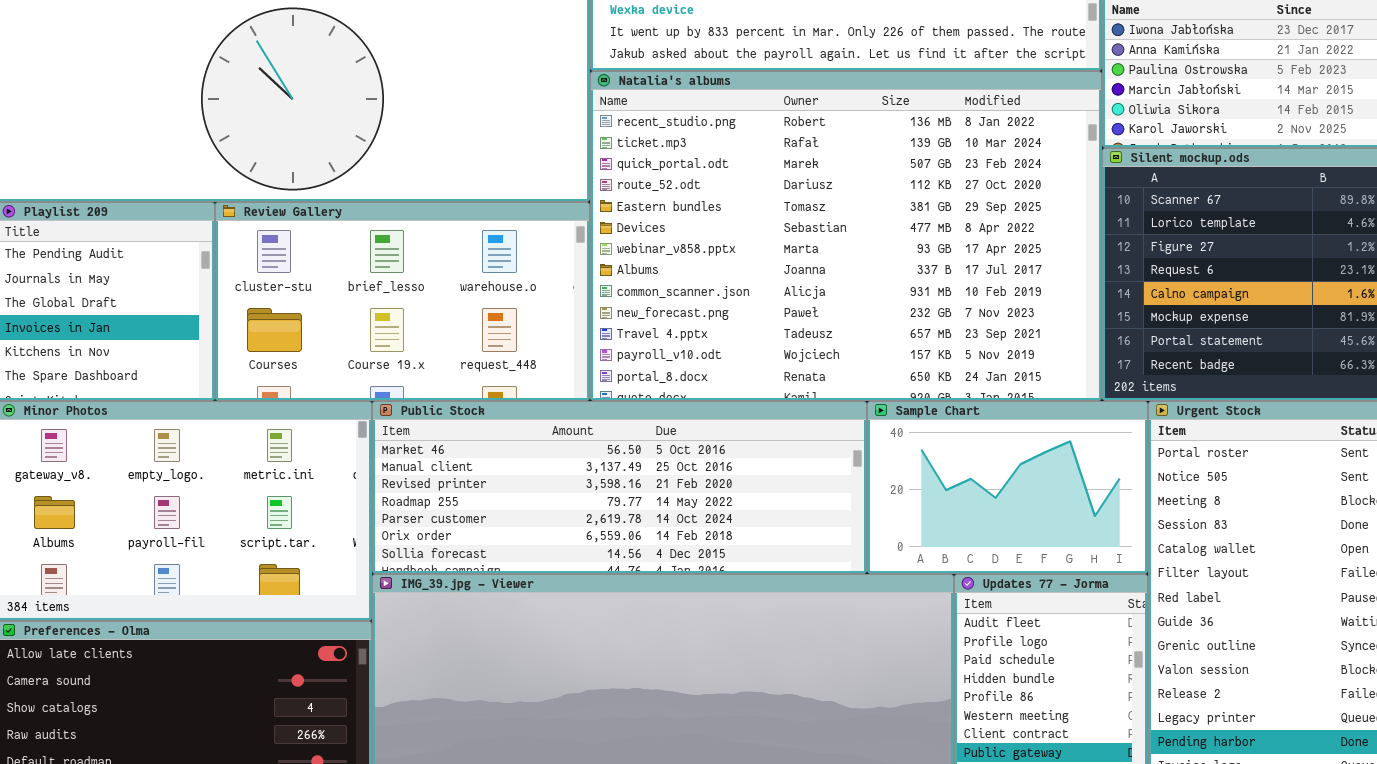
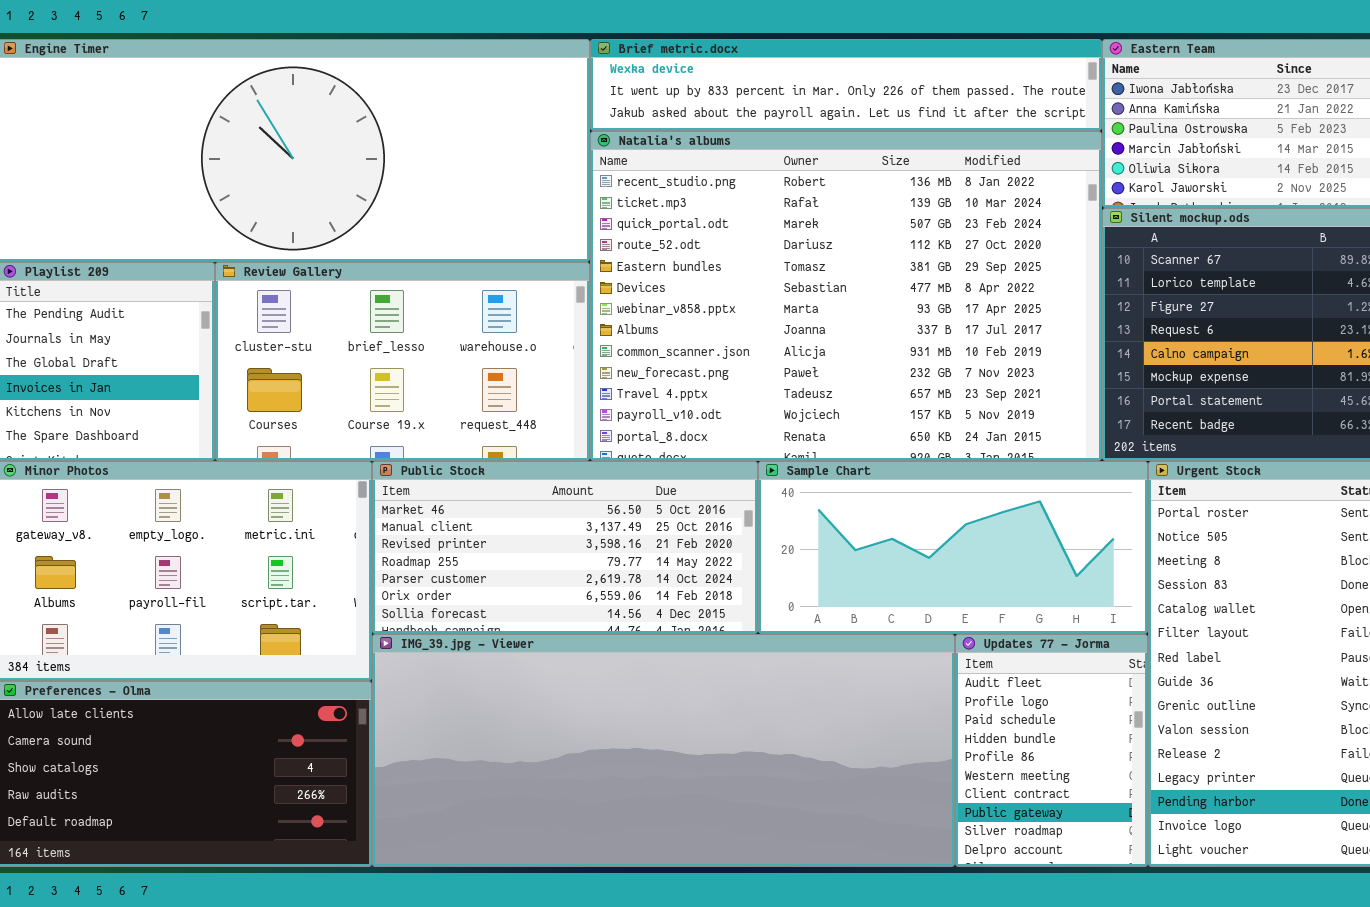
Public Stock: [372,401,867,574] -> [372,461,758,634], resized
Sample Chart: [867,401,1148,574] -> [758,461,1148,634], resized

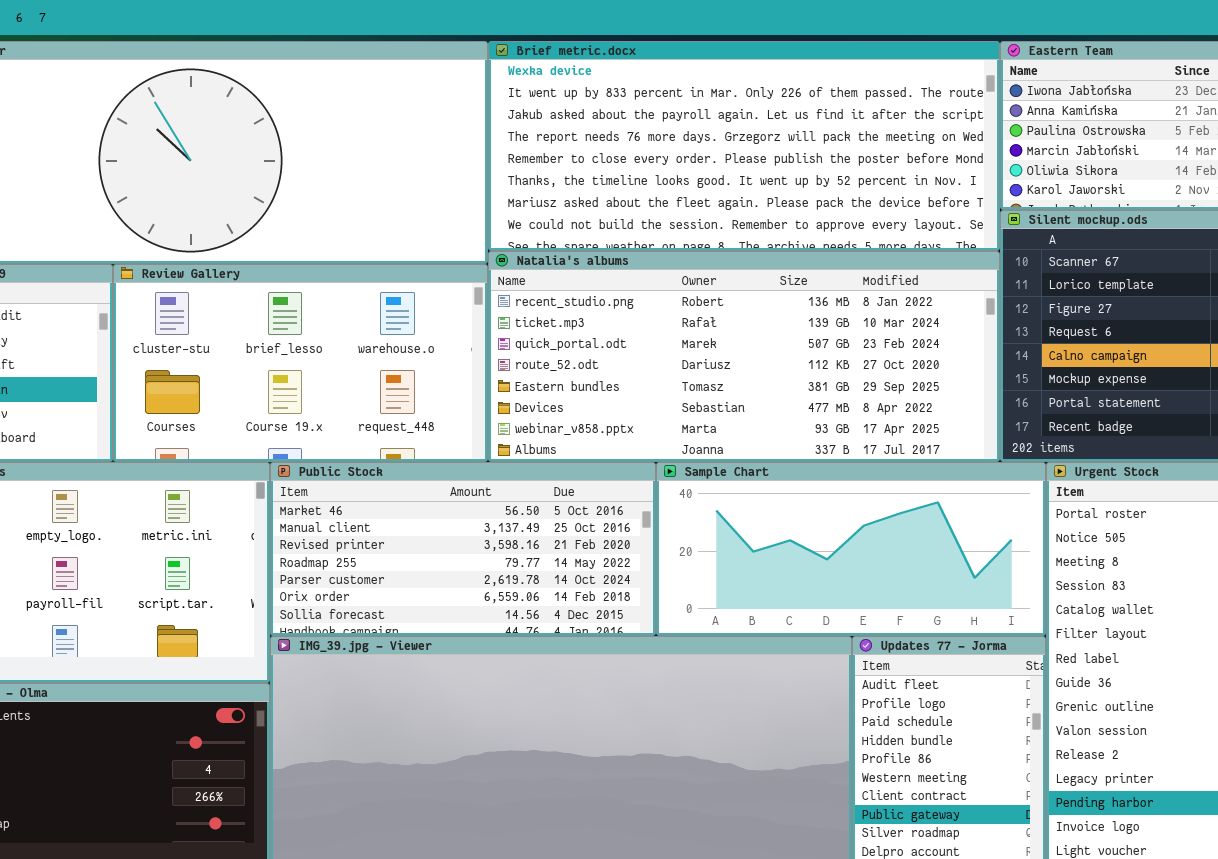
Brief metric.docx: [590,39,1102,131] -> [488,41,1000,251], resized
Natalia's albums: [590,131,1102,461] -> [488,251,1000,462], resized

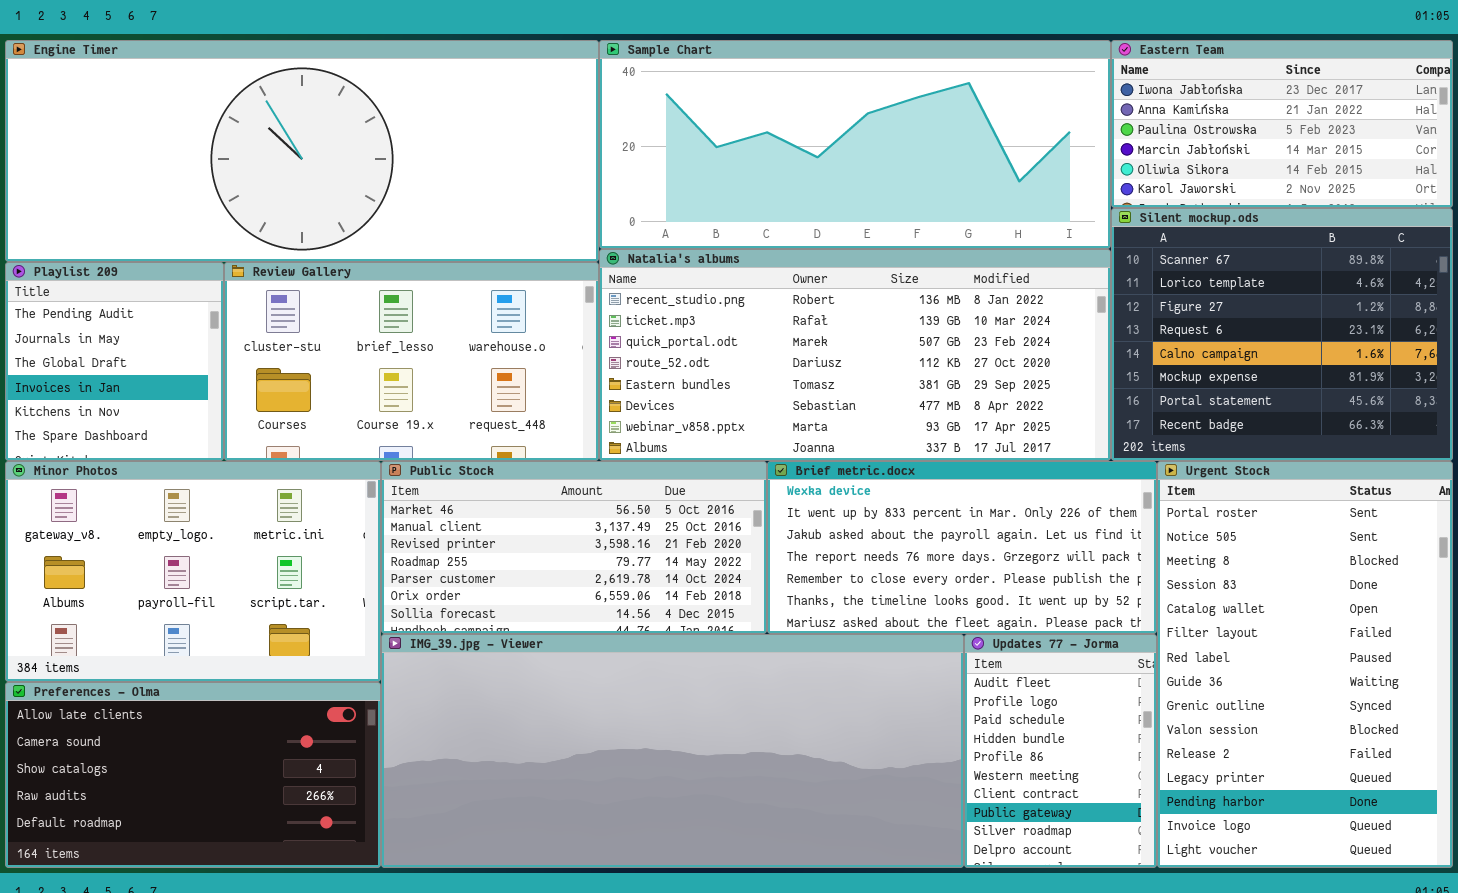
Brief metric.docx: [488,41,1000,251] -> [767,461,1157,634], moved, resized
Sample Chart: [656,462,1046,636] -> [599,40,1111,249], moved, resized

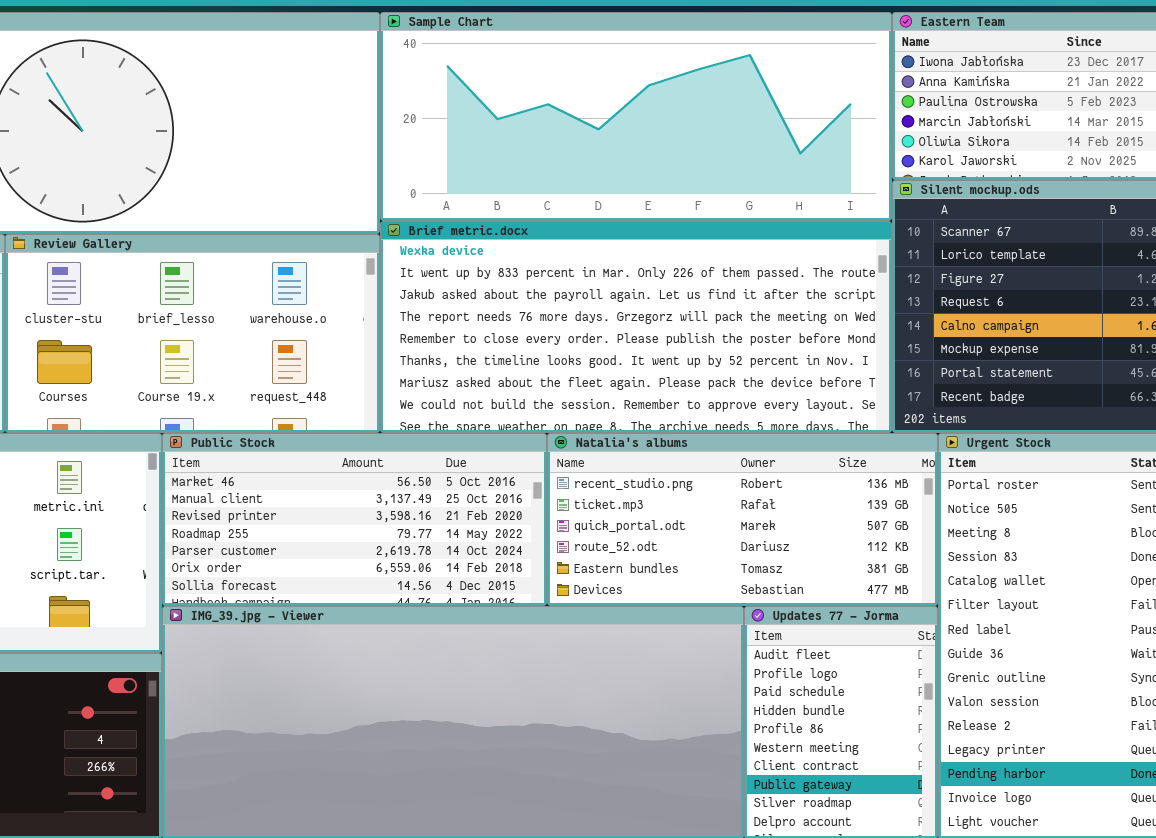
Natalia's albums: [599,249,1111,461] -> [547,433,938,606], moved, resized
Brief metric.docx: [767,461,1157,634] -> [380,221,892,433], moved, resized

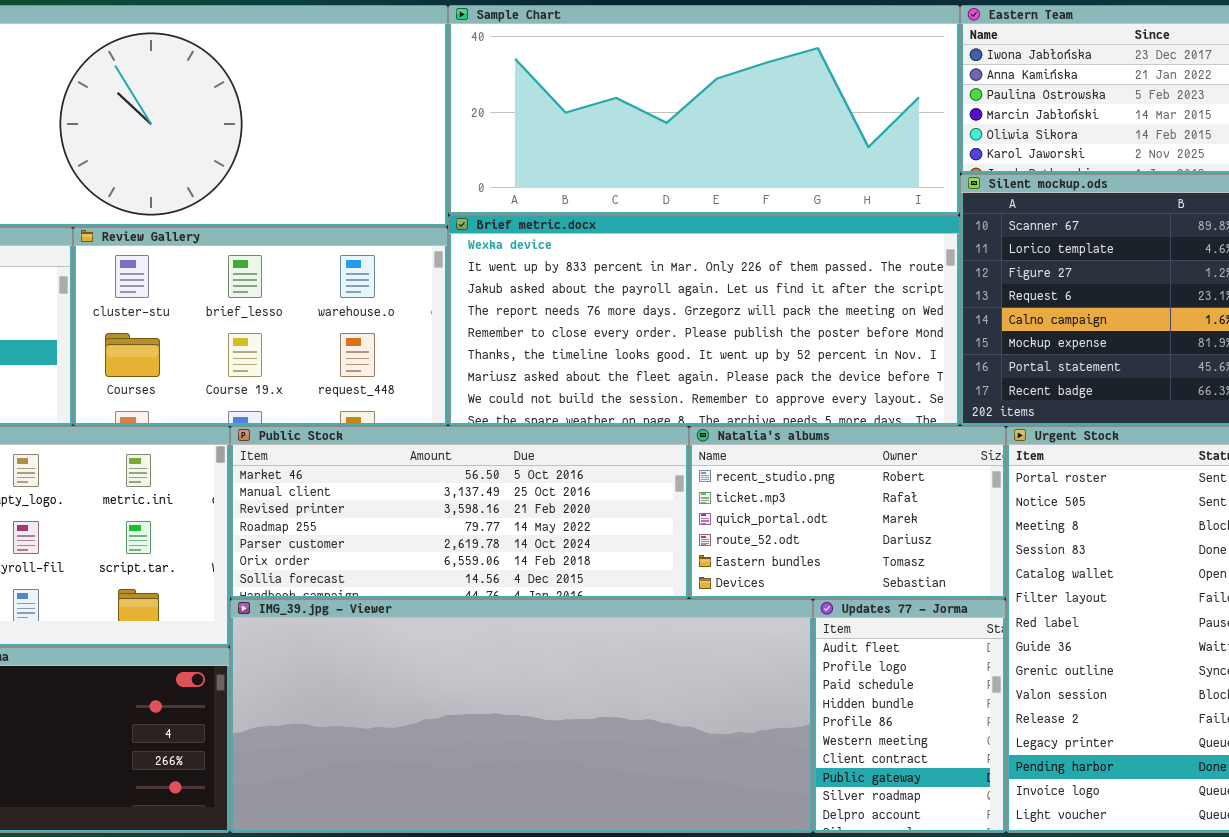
Public Stock: [162,433,547,606] -> [230,426,689,599], resized
Natalia's albums: [547,433,938,606] -> [689,426,1006,599], resized

